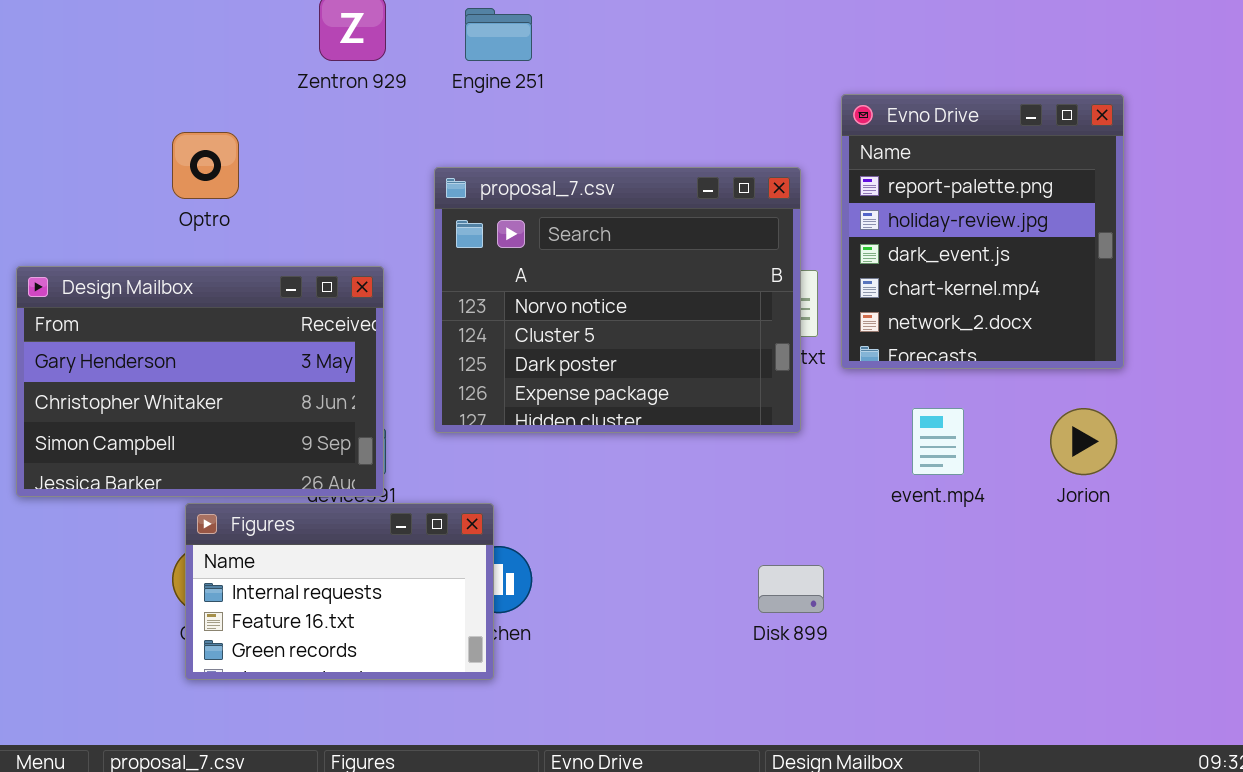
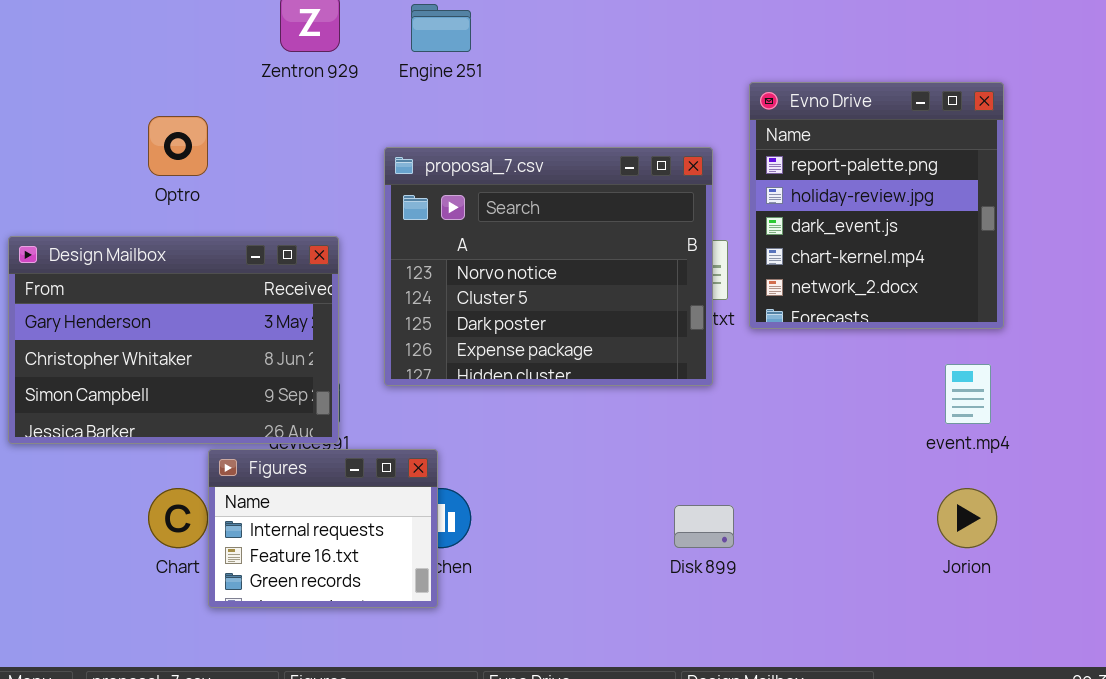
event.mp4: [912,408,964,475] -> [945,364,991,424], moved
Jorion: [1050,408,1117,475] -> [937,488,997,548], moved
Figures: [185,503,494,680] -> [208,449,438,608], resized

